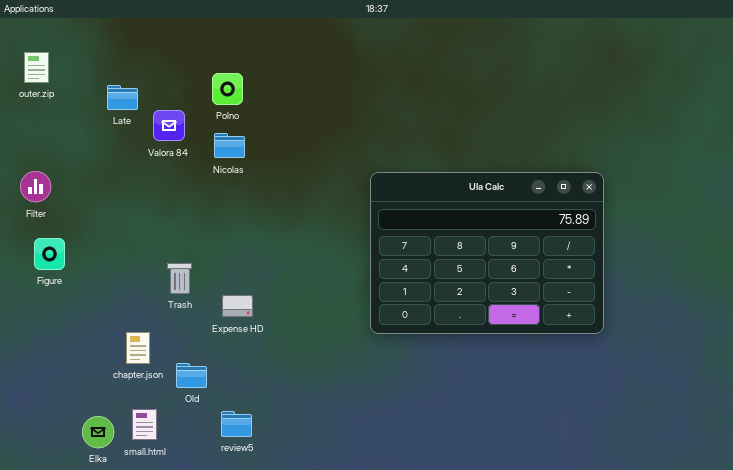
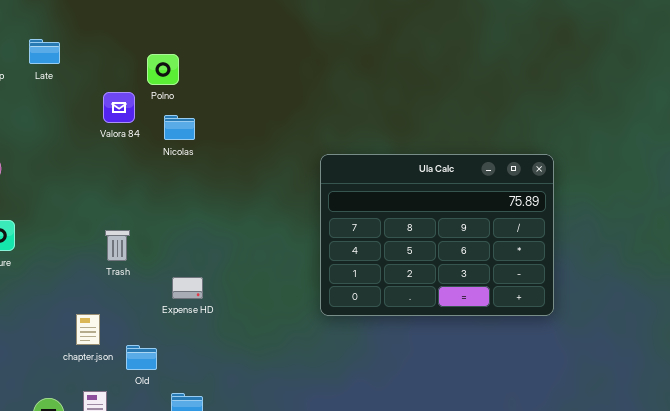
Polno: [212,73,243,105] -> [147,54,179,85], moved
Late: [107,85,138,110] -> [29,39,60,64], moved
Trash: [167,263,192,294] -> [105,230,130,261], moved

